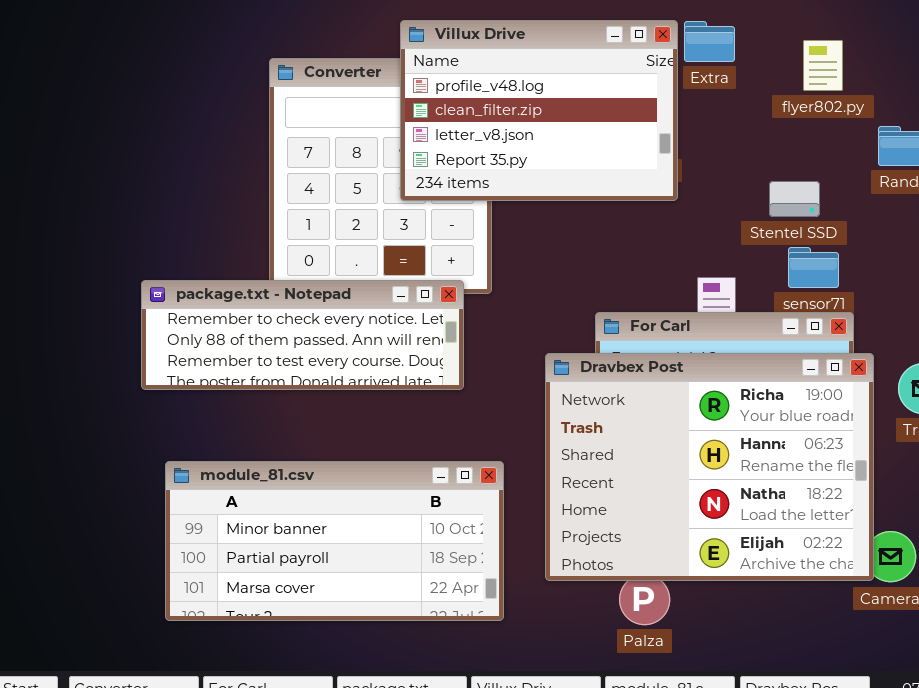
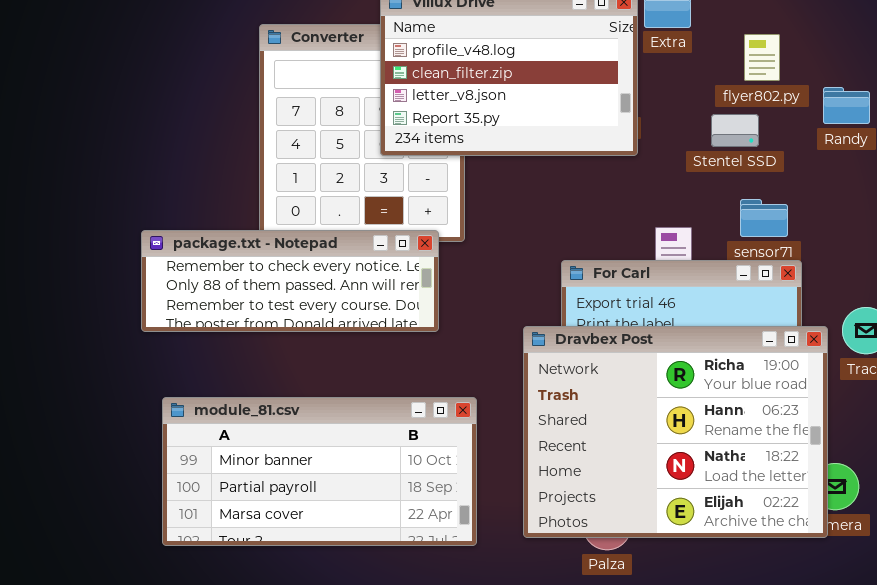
flyer802.py: [803,40,843,91] -> [744,34,780,81], moved
Stentel SSD: [769,181,820,217] -> [711,114,759,147], moved
Dravbex Post: [545,353,874,581] -> [523,326,828,538], moved

